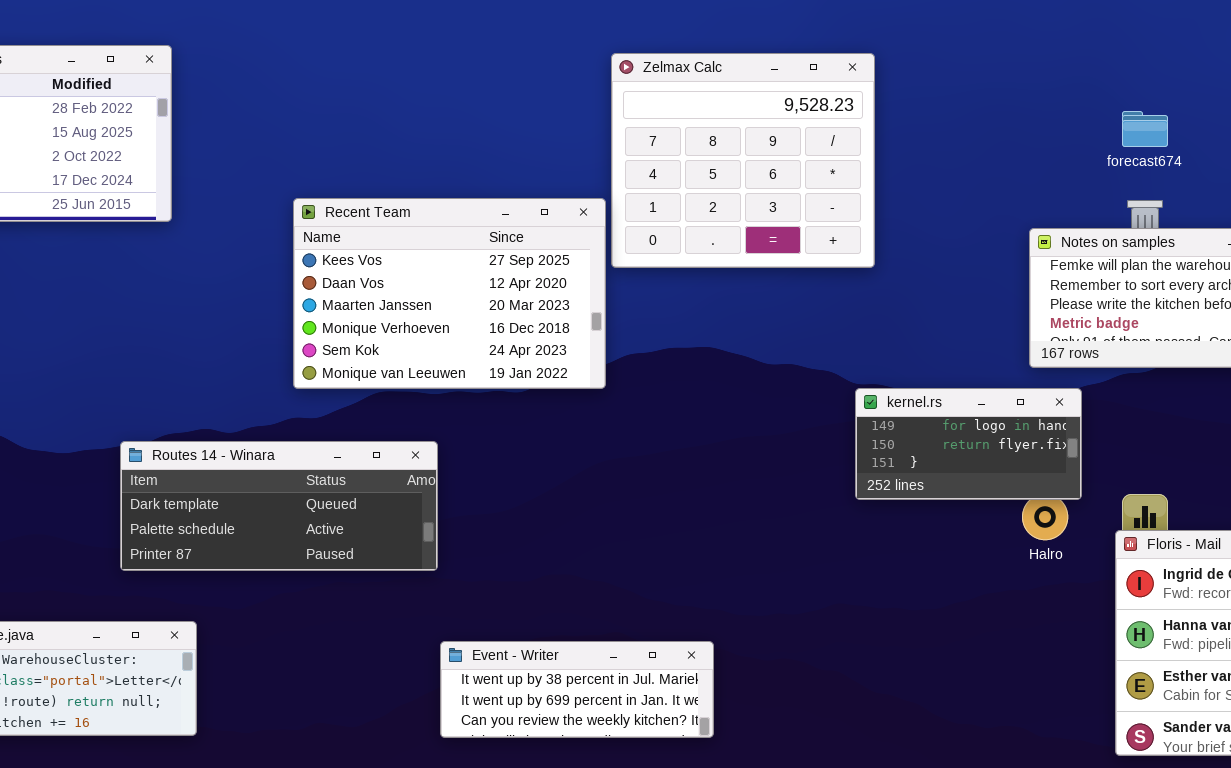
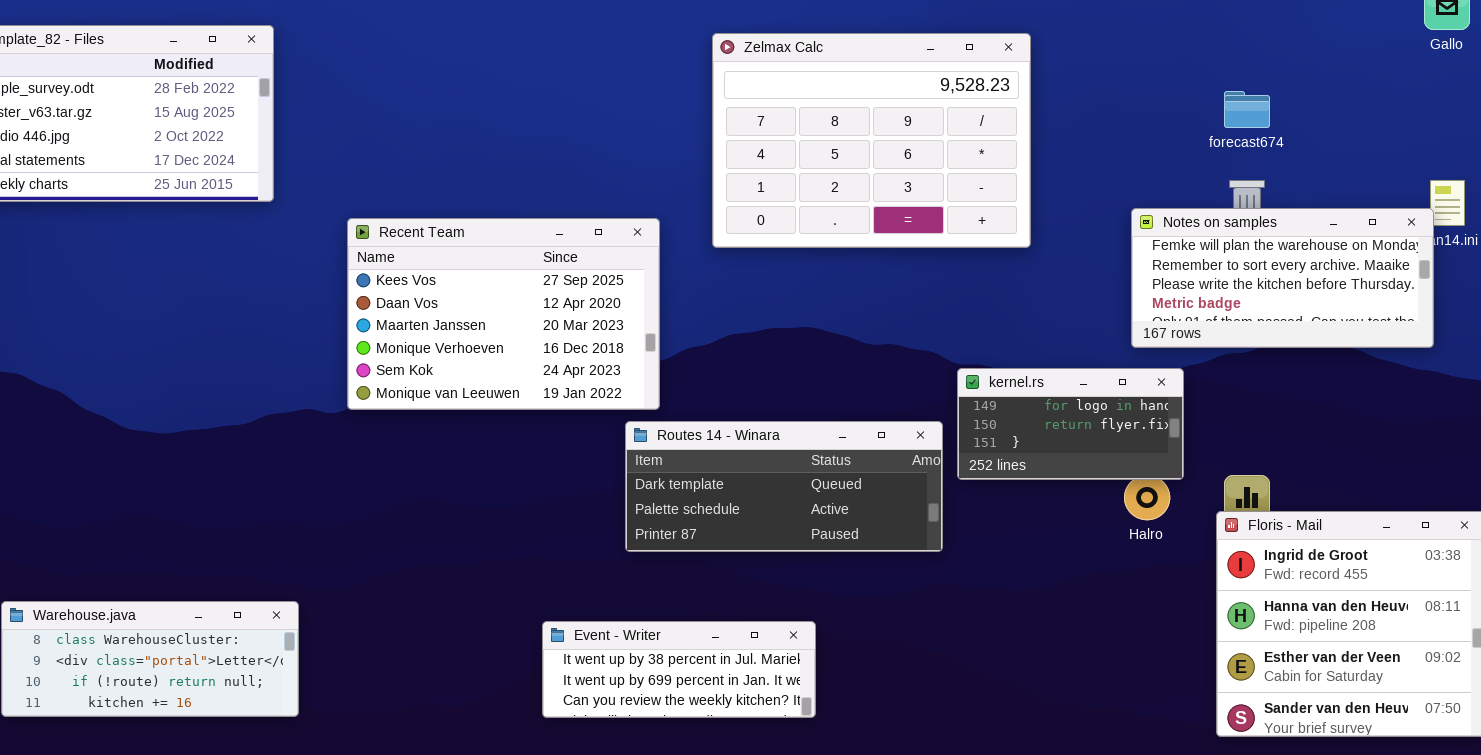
Zelmax Calc: [611,53,875,268] -> [712,33,1031,248], resized
Recent Team: [293,198,606,389] -> [347,218,660,410], moved
Routes 14 - Winara: [120,441,438,571] -> [625,421,943,552], moved

